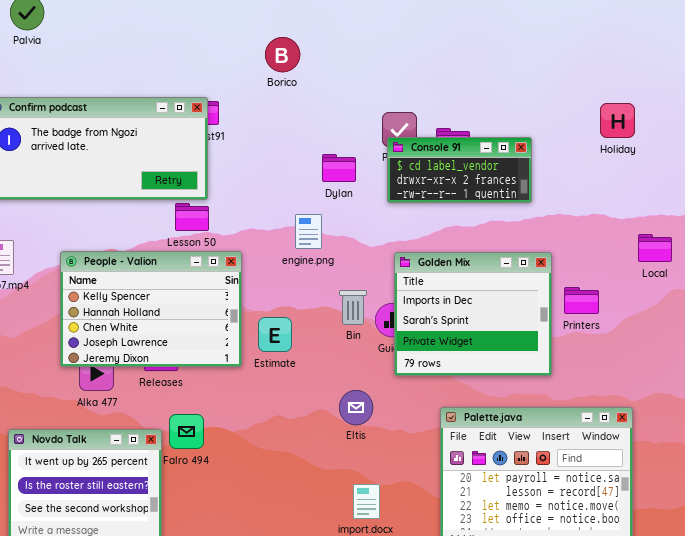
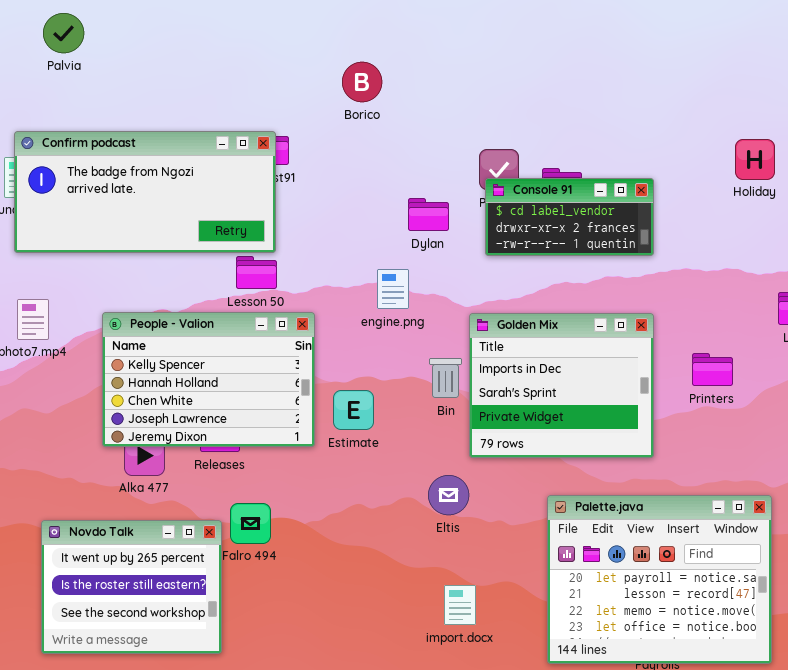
Golden Mix: [394,252,552,376] -> [469,313,654,458], moved

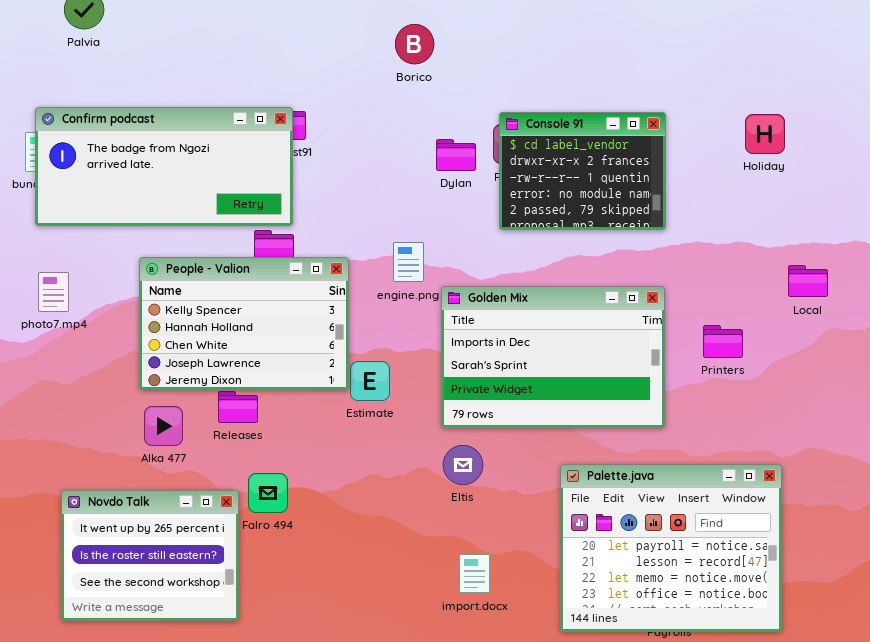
Borico: [342,62,382,102] -> [395,24,434,64], moved
Console 91: [485,178,654,256] -> [499,112,666,230], resized
Dylan: [408,198,449,231] -> [436,139,476,171], moved
People - Valion: [102,312,315,447] -> [139,257,349,390], moved
Golden Mix: [469,313,654,458] -> [441,286,665,428], resized

